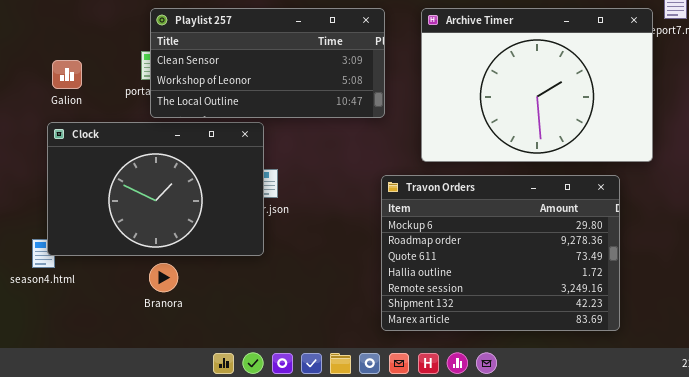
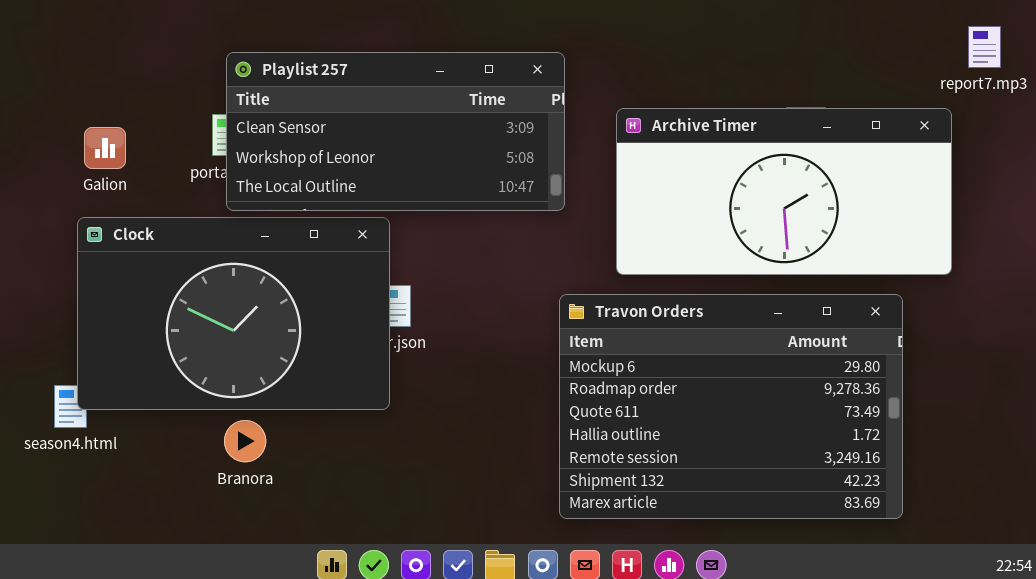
Archive Timer: [421,8,653,162] -> [616,108,952,275], resized

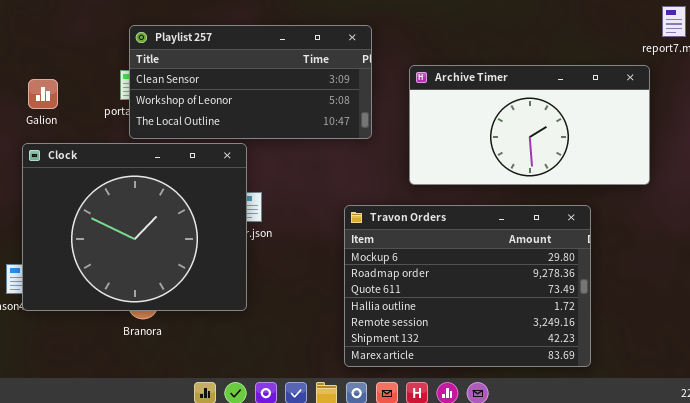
Clock: [77,217,390,410] -> [22,143,247,311], resized
Travon Orders: [559,294,903,519] -> [344,205,591,367], moved

